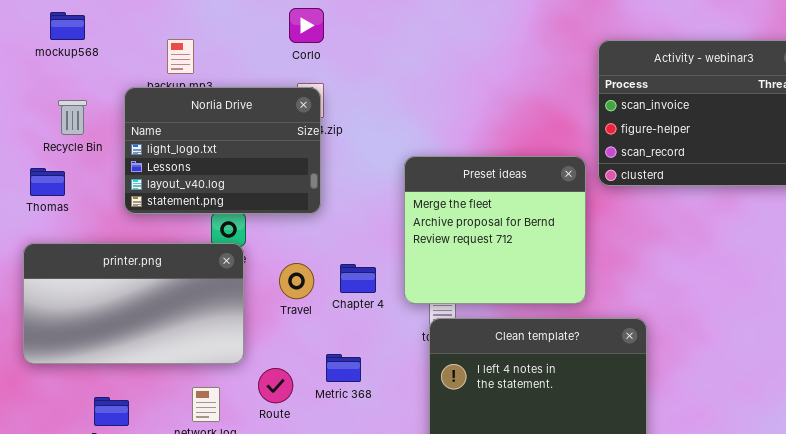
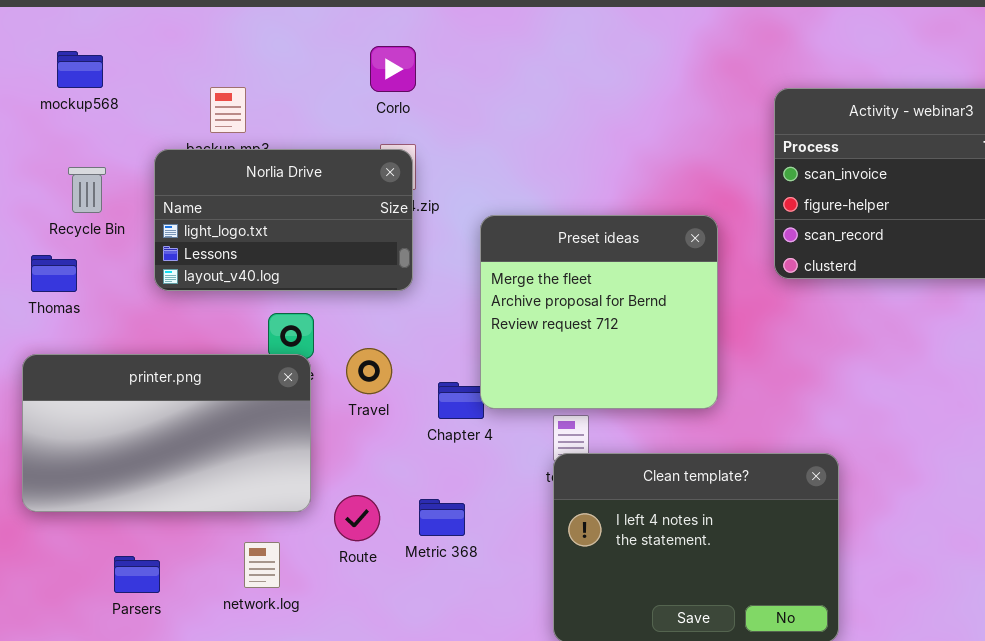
Norlia Drive: [124,87,321,214] -> [154,149,413,291], resized
Preset ideas: [404,156,586,304] -> [480,215,718,409], moved
Travel: [279,263,314,299] -> [346,348,392,394], moved
Route: [258,368,293,403] -> [334,495,380,541], moved

